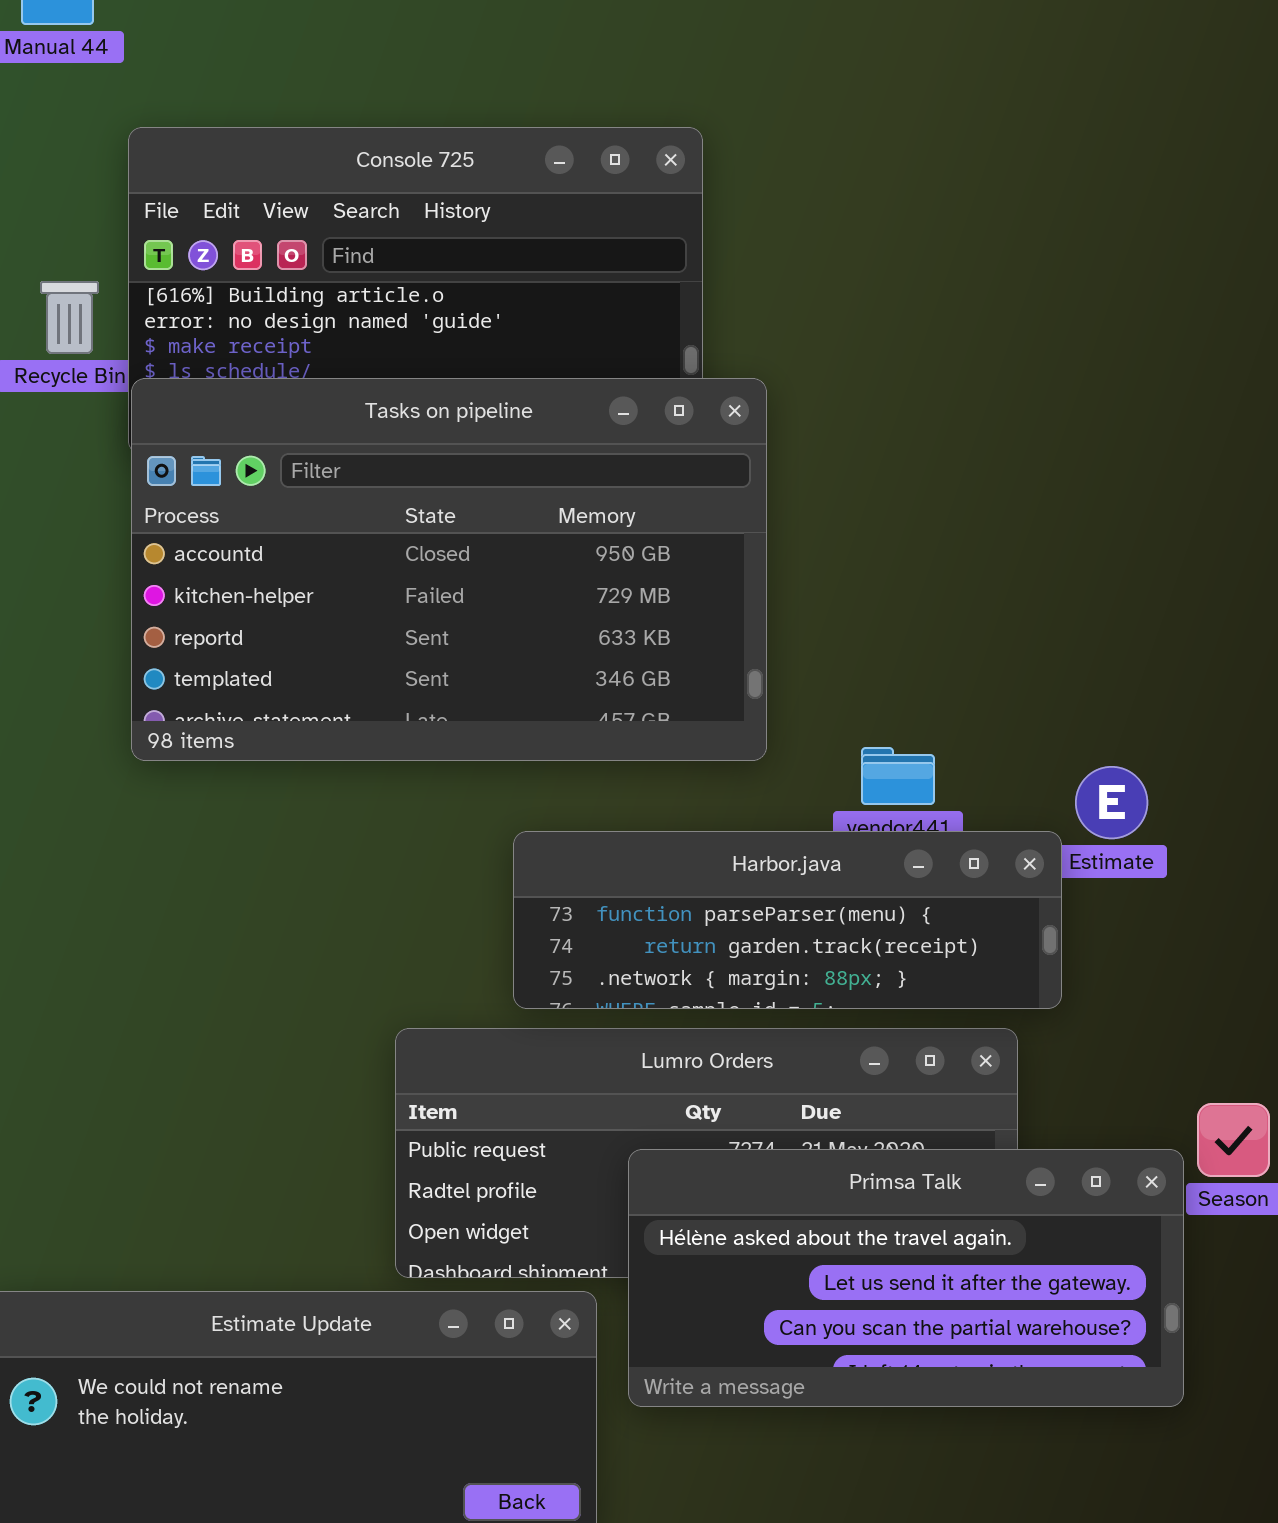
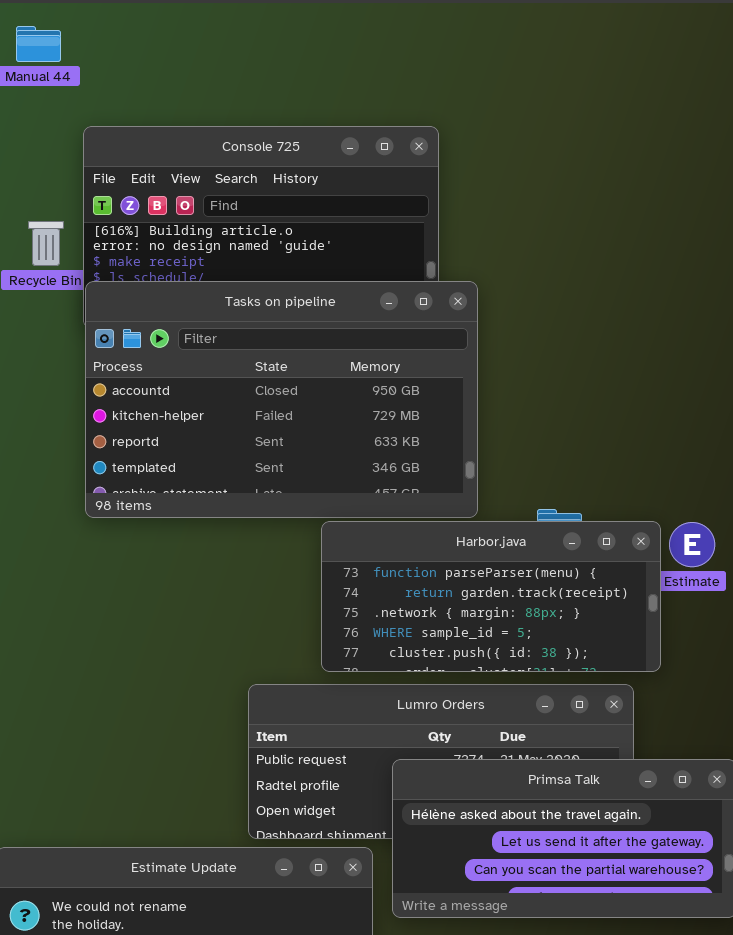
Harbor.java: [513,831,1062,1009] -> [321,521,661,672], resized

